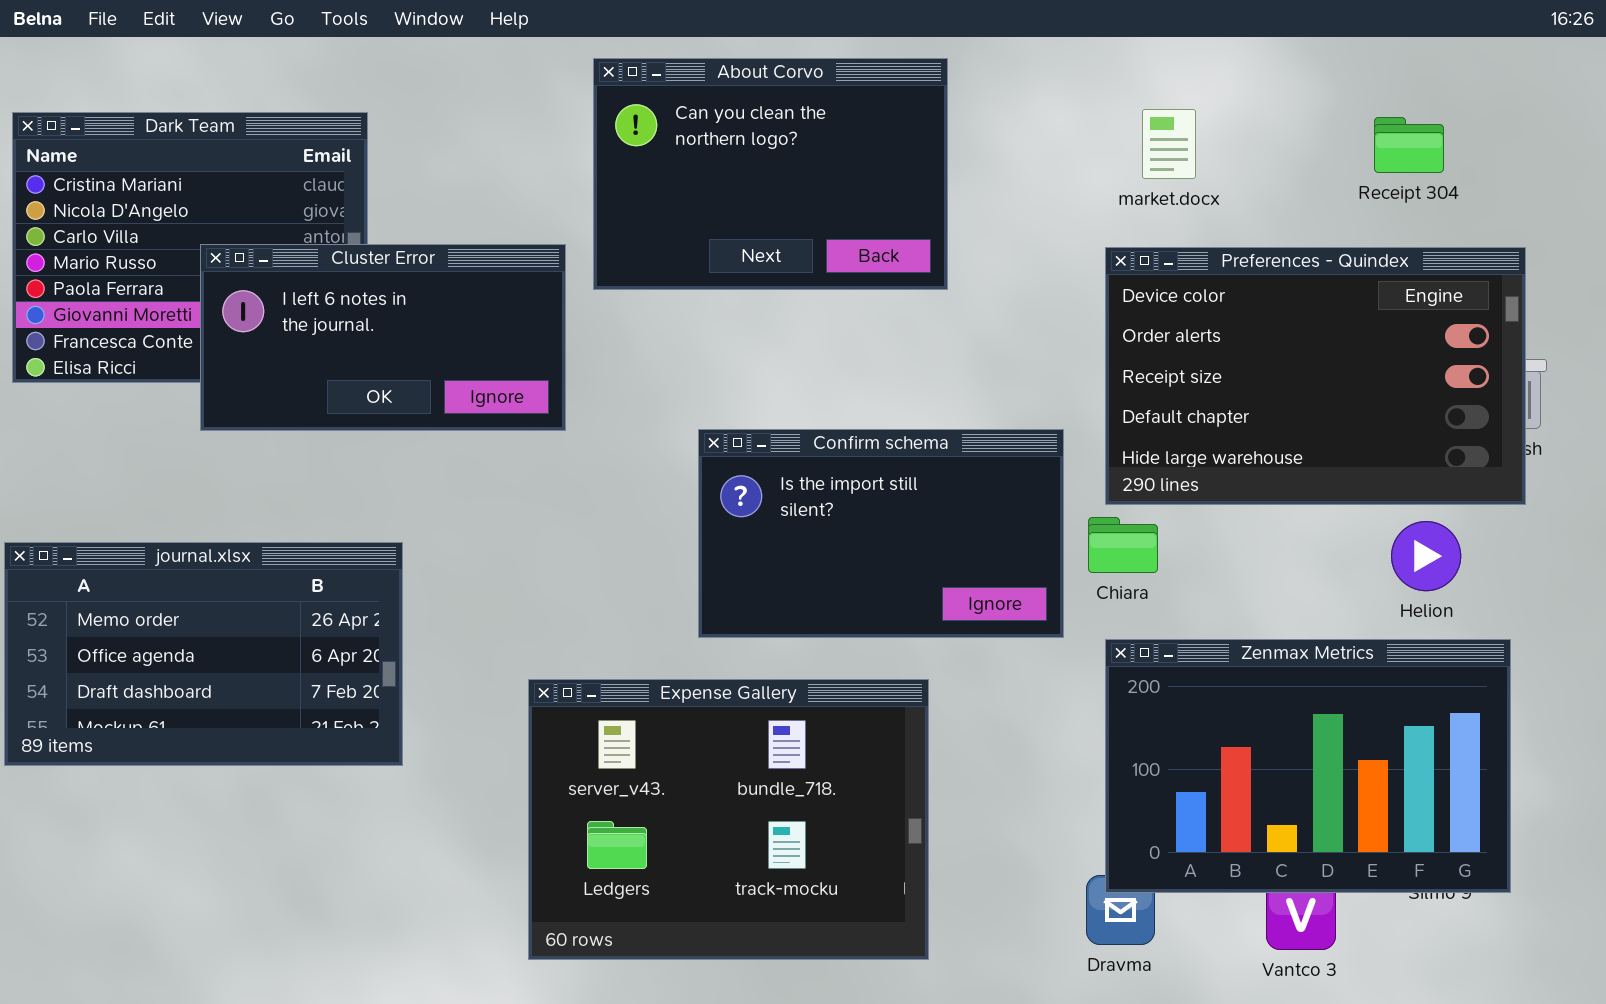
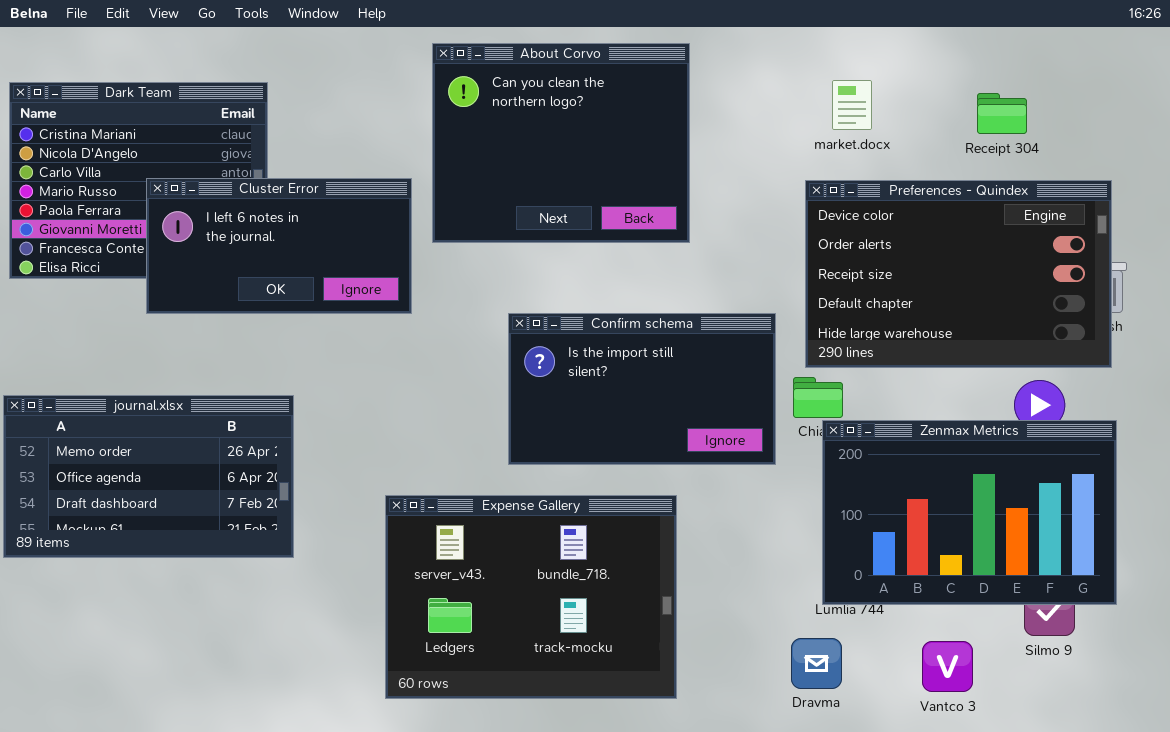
About Corvo: [593,58,948,290] -> [432,43,690,243], resized
Receipt 304: [1374,117,1444,173] -> [977,93,1027,134], moved
Zenmax Metrics: [1105,639,1511,893] -> [822,420,1117,605], moved

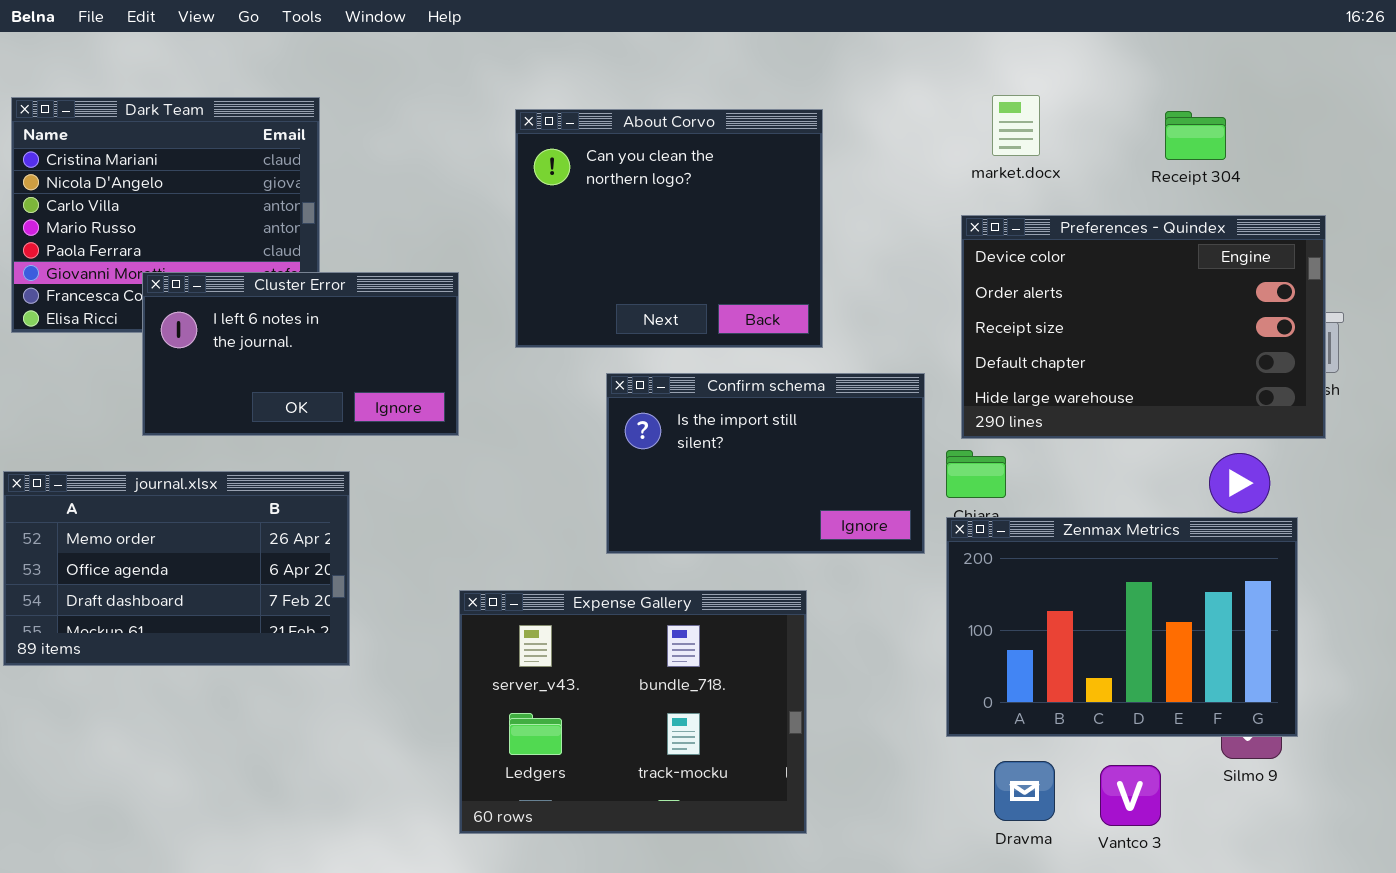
About Corvo: [432,43,690,243] -> [515,109,823,348], moved
Cluster Error: [146,178,412,314] -> [142,272,459,436], moved
Zenmax Metrics: [822,420,1117,605] -> [946,517,1298,737], moved
Dravma: [791,638,842,689] -> [994,761,1055,821], moved

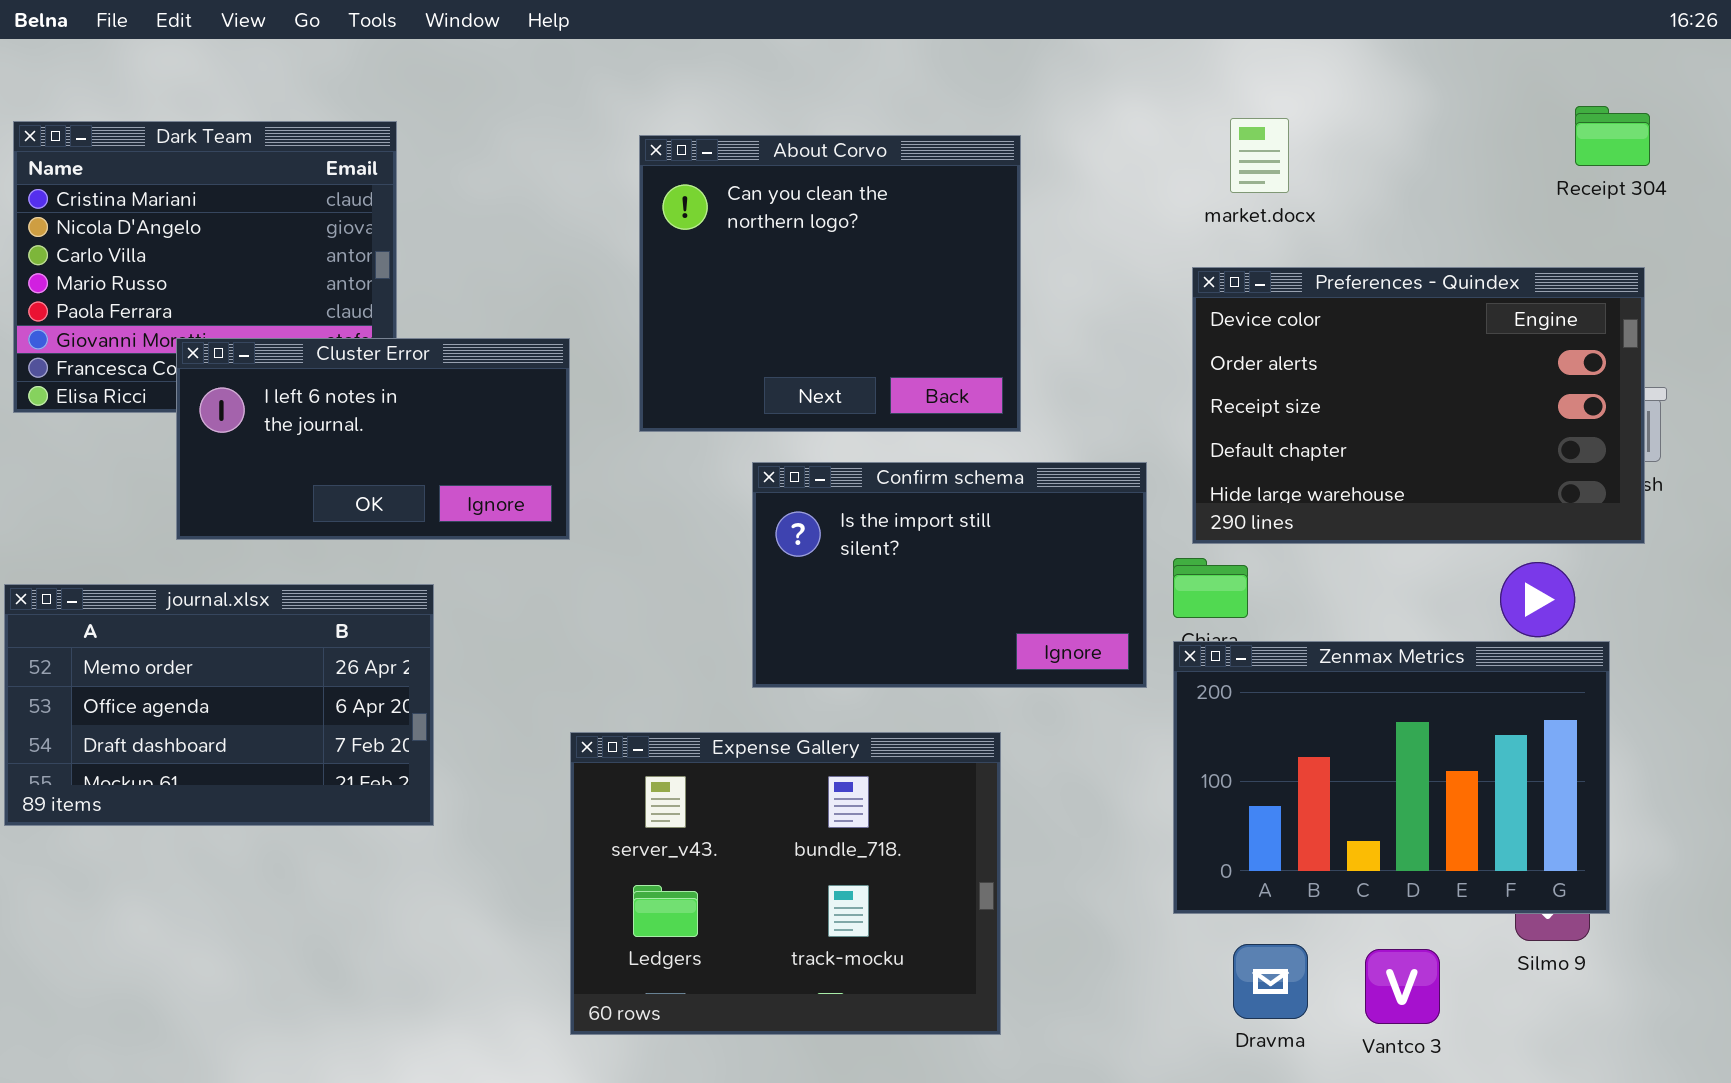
Receipt 304: [1165,111,1226,160] -> [1575,106,1650,166], moved

